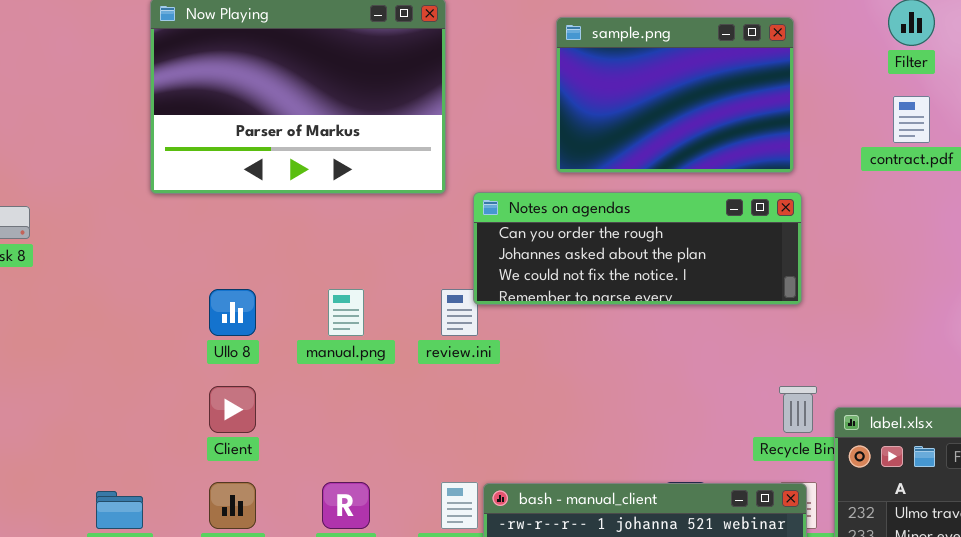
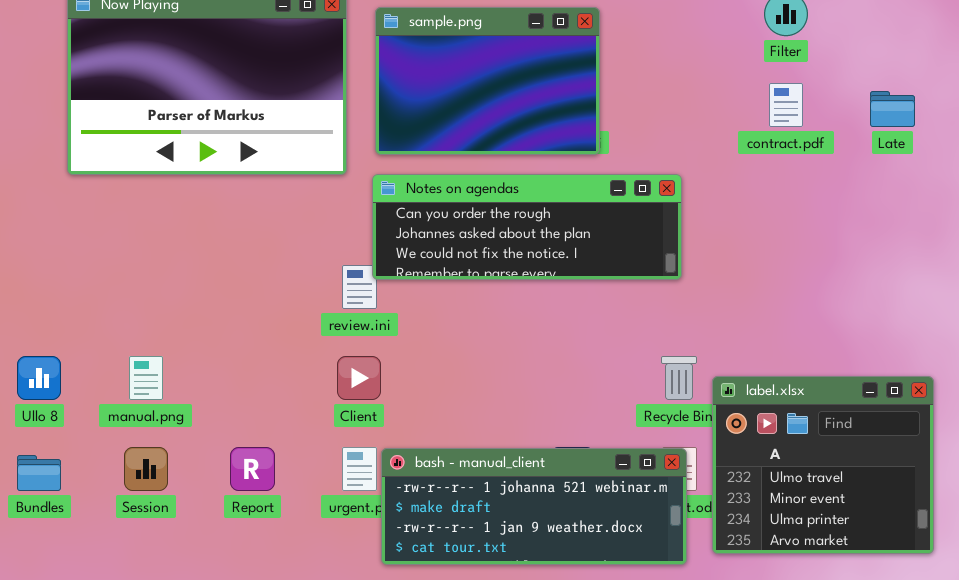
sample.png: [556,17,794,173] -> [375,7,600,155], moved
Ullo 8: [209,289,256,336] -> [17,356,61,400], moved
manual.png: [328,289,364,336] -> [129,356,163,400], moved
Client: [209,386,256,433] -> [337,356,381,400], moved

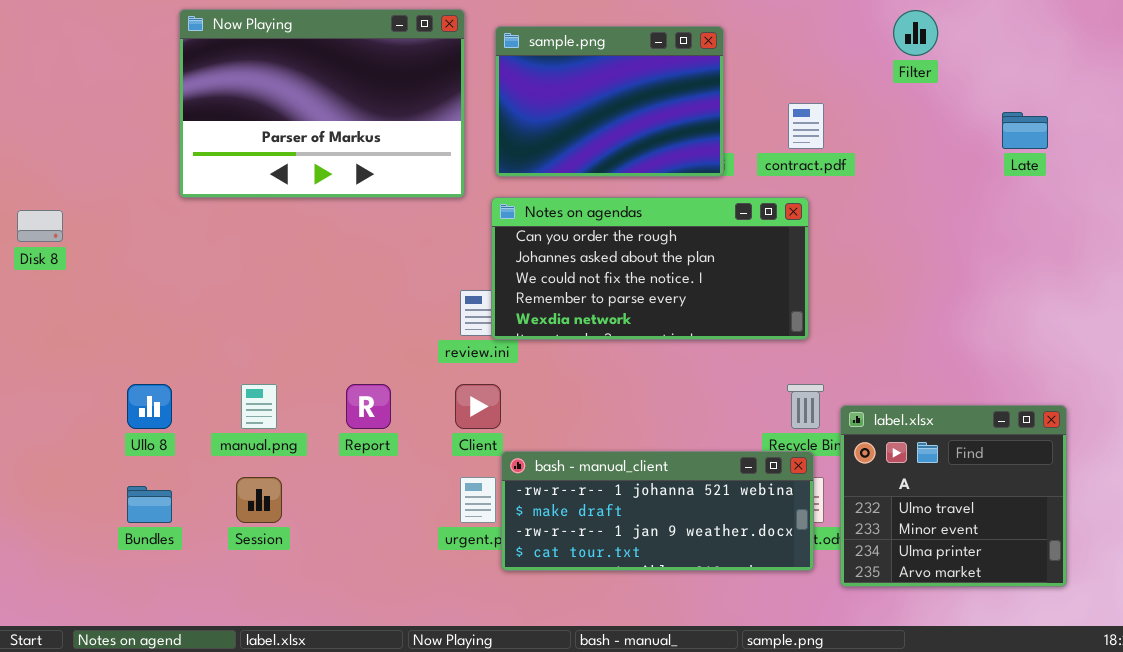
contract.pdf: [769,83,803,127] -> [788,103,824,149], moved
Notes on agendas: [372,174,682,280] -> [491,197,809,340], resized
Report: [230,447,275,491] -> [346,384,391,429], moved
bash - manual_client: [381,448,687,565] -> [501,451,814,571], moved

